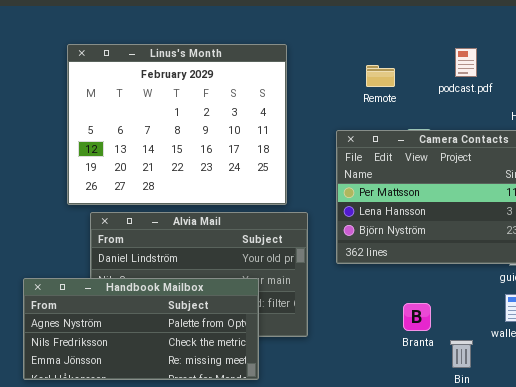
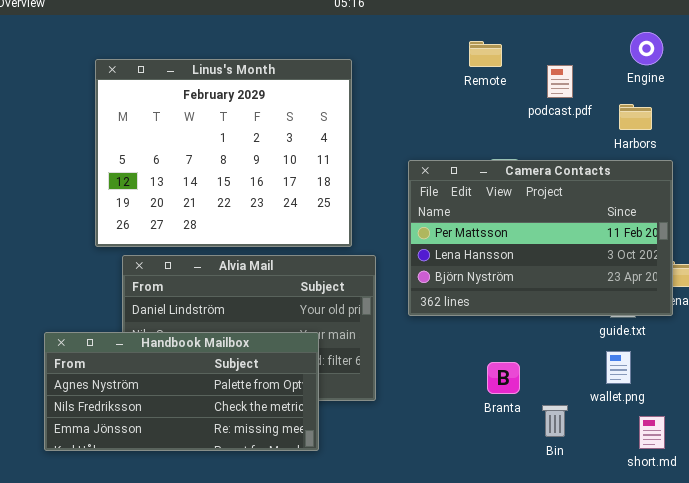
Remote: [366,65,395,87] -> [469,41,502,67], moved

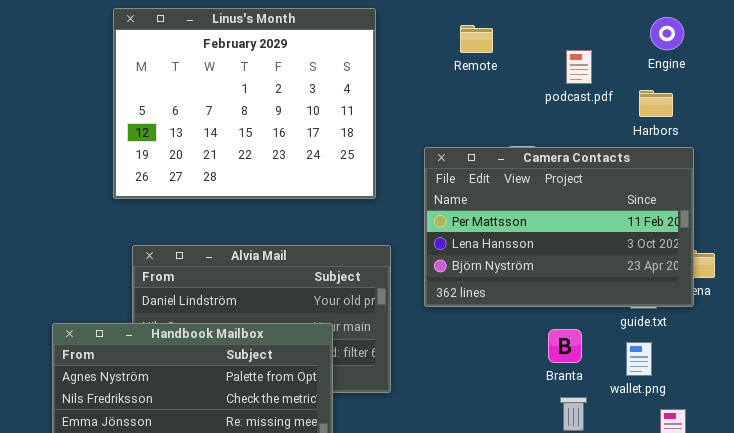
Remote: [469,41,502,67] -> [460,25,493,53], moved
Linus's Month: [95,59,352,247] -> [113,8,376,199], moved
Branta: [487,362,520,394] -> [548,329,582,363], moved

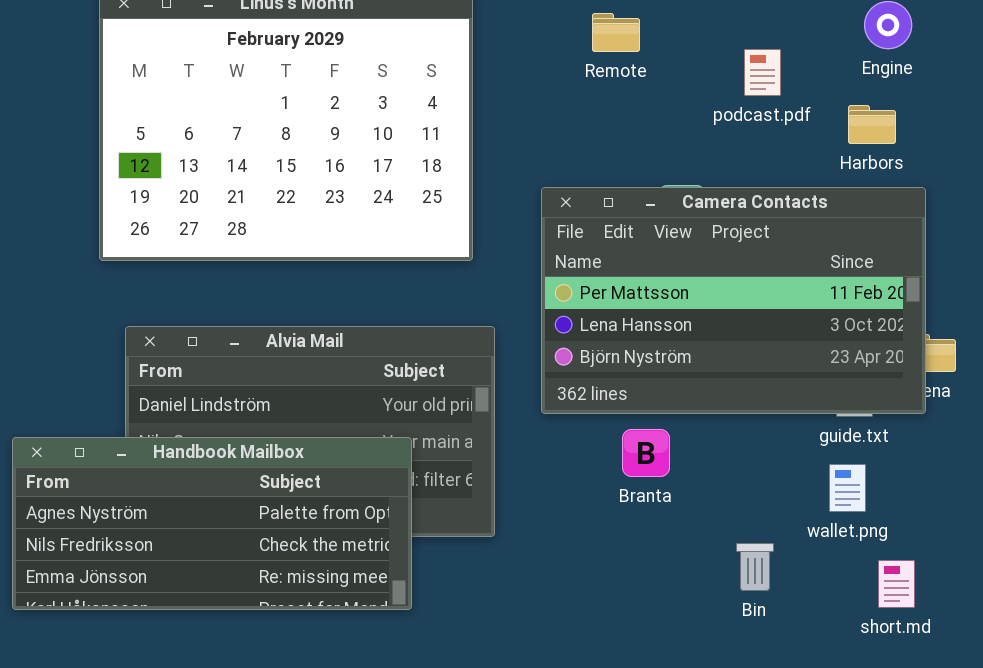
Branta: [548,329,582,363] -> [622,429,670,477], moved

